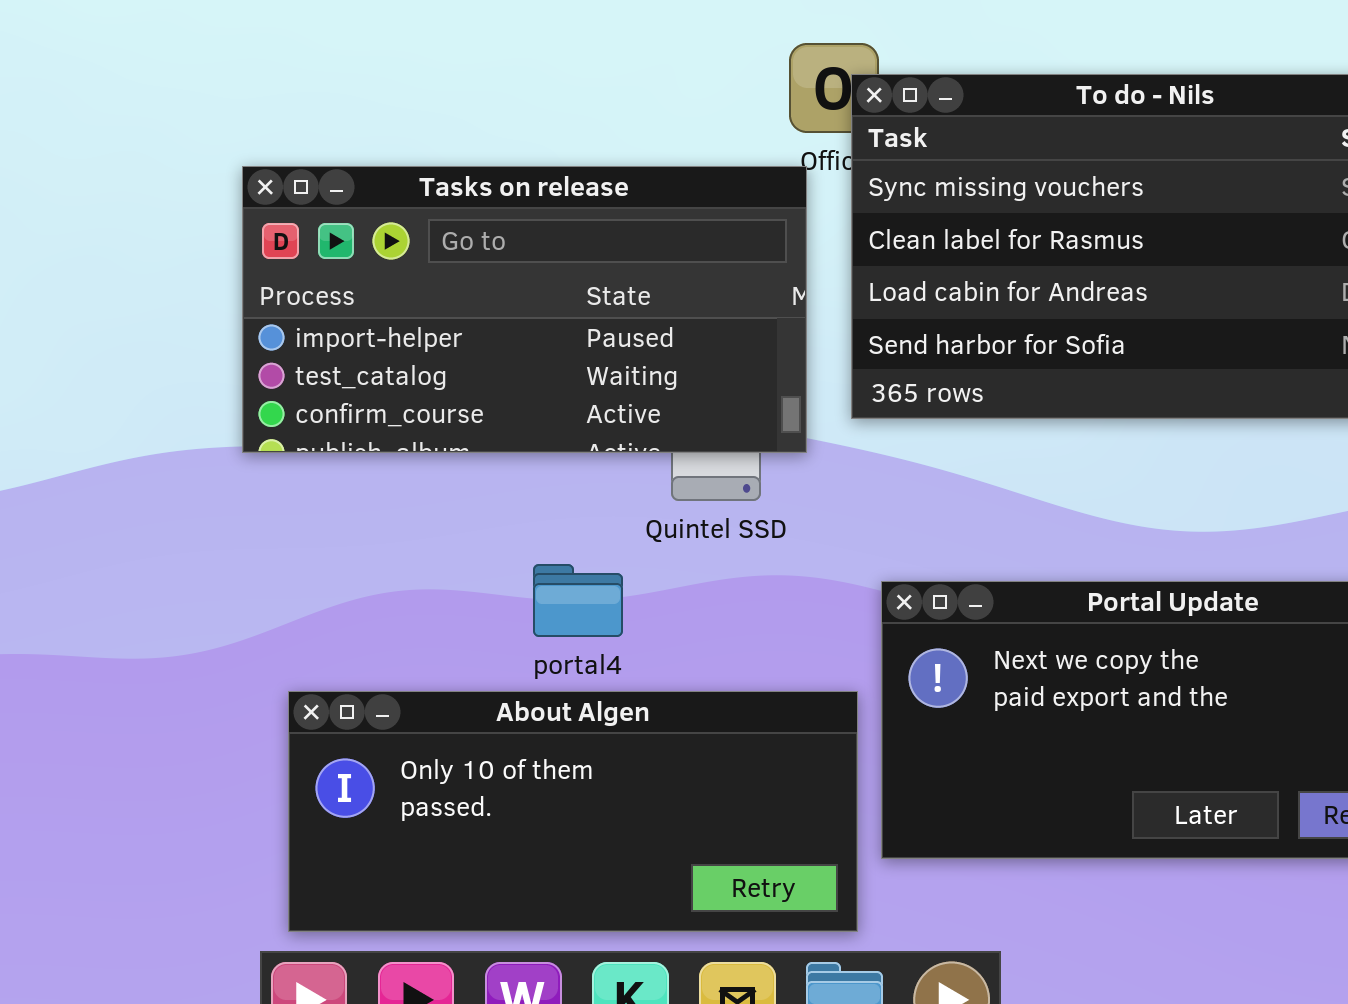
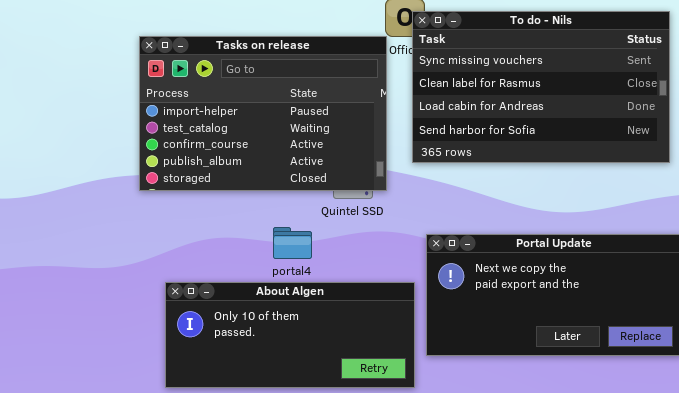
Tasks on release: [242,166,807,453] -> [139,36,387,191], moved, resized

